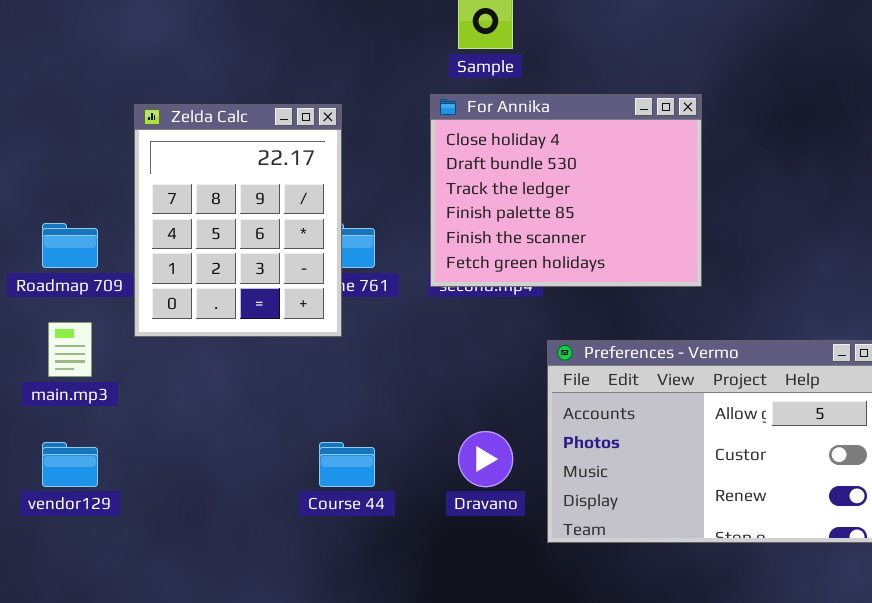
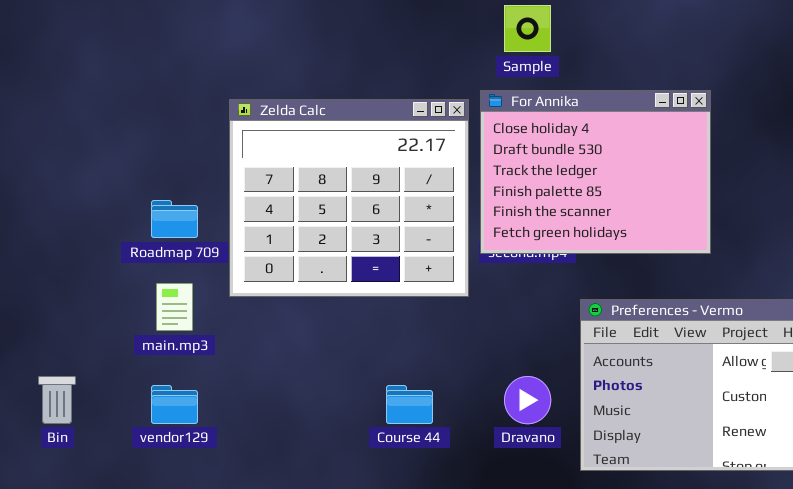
Zelda Calc: [134,104,342,337] -> [229,99,469,297], resized

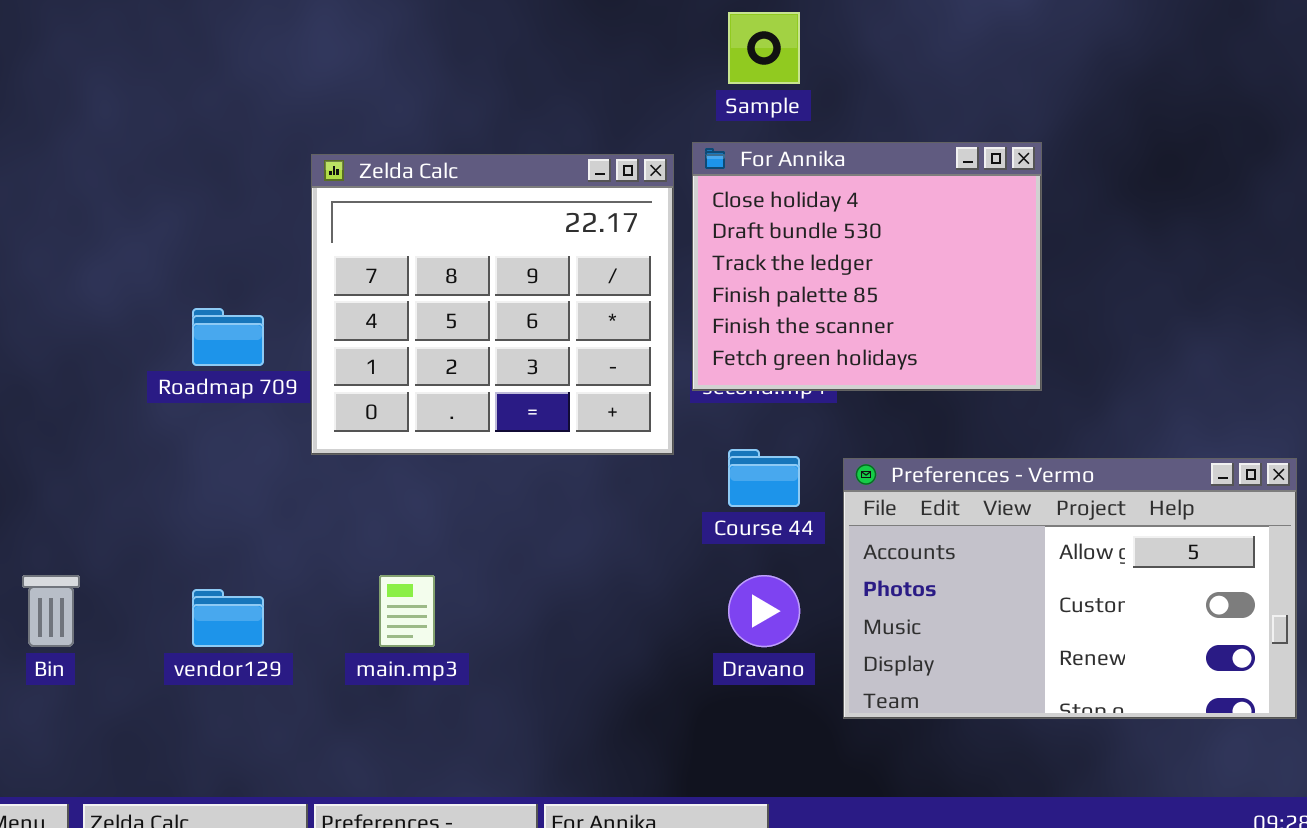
main.mp3: [156,283,193,331] -> [379,575,435,647], moved
Course 44: [386,385,433,424] -> [728,449,800,507], moved

